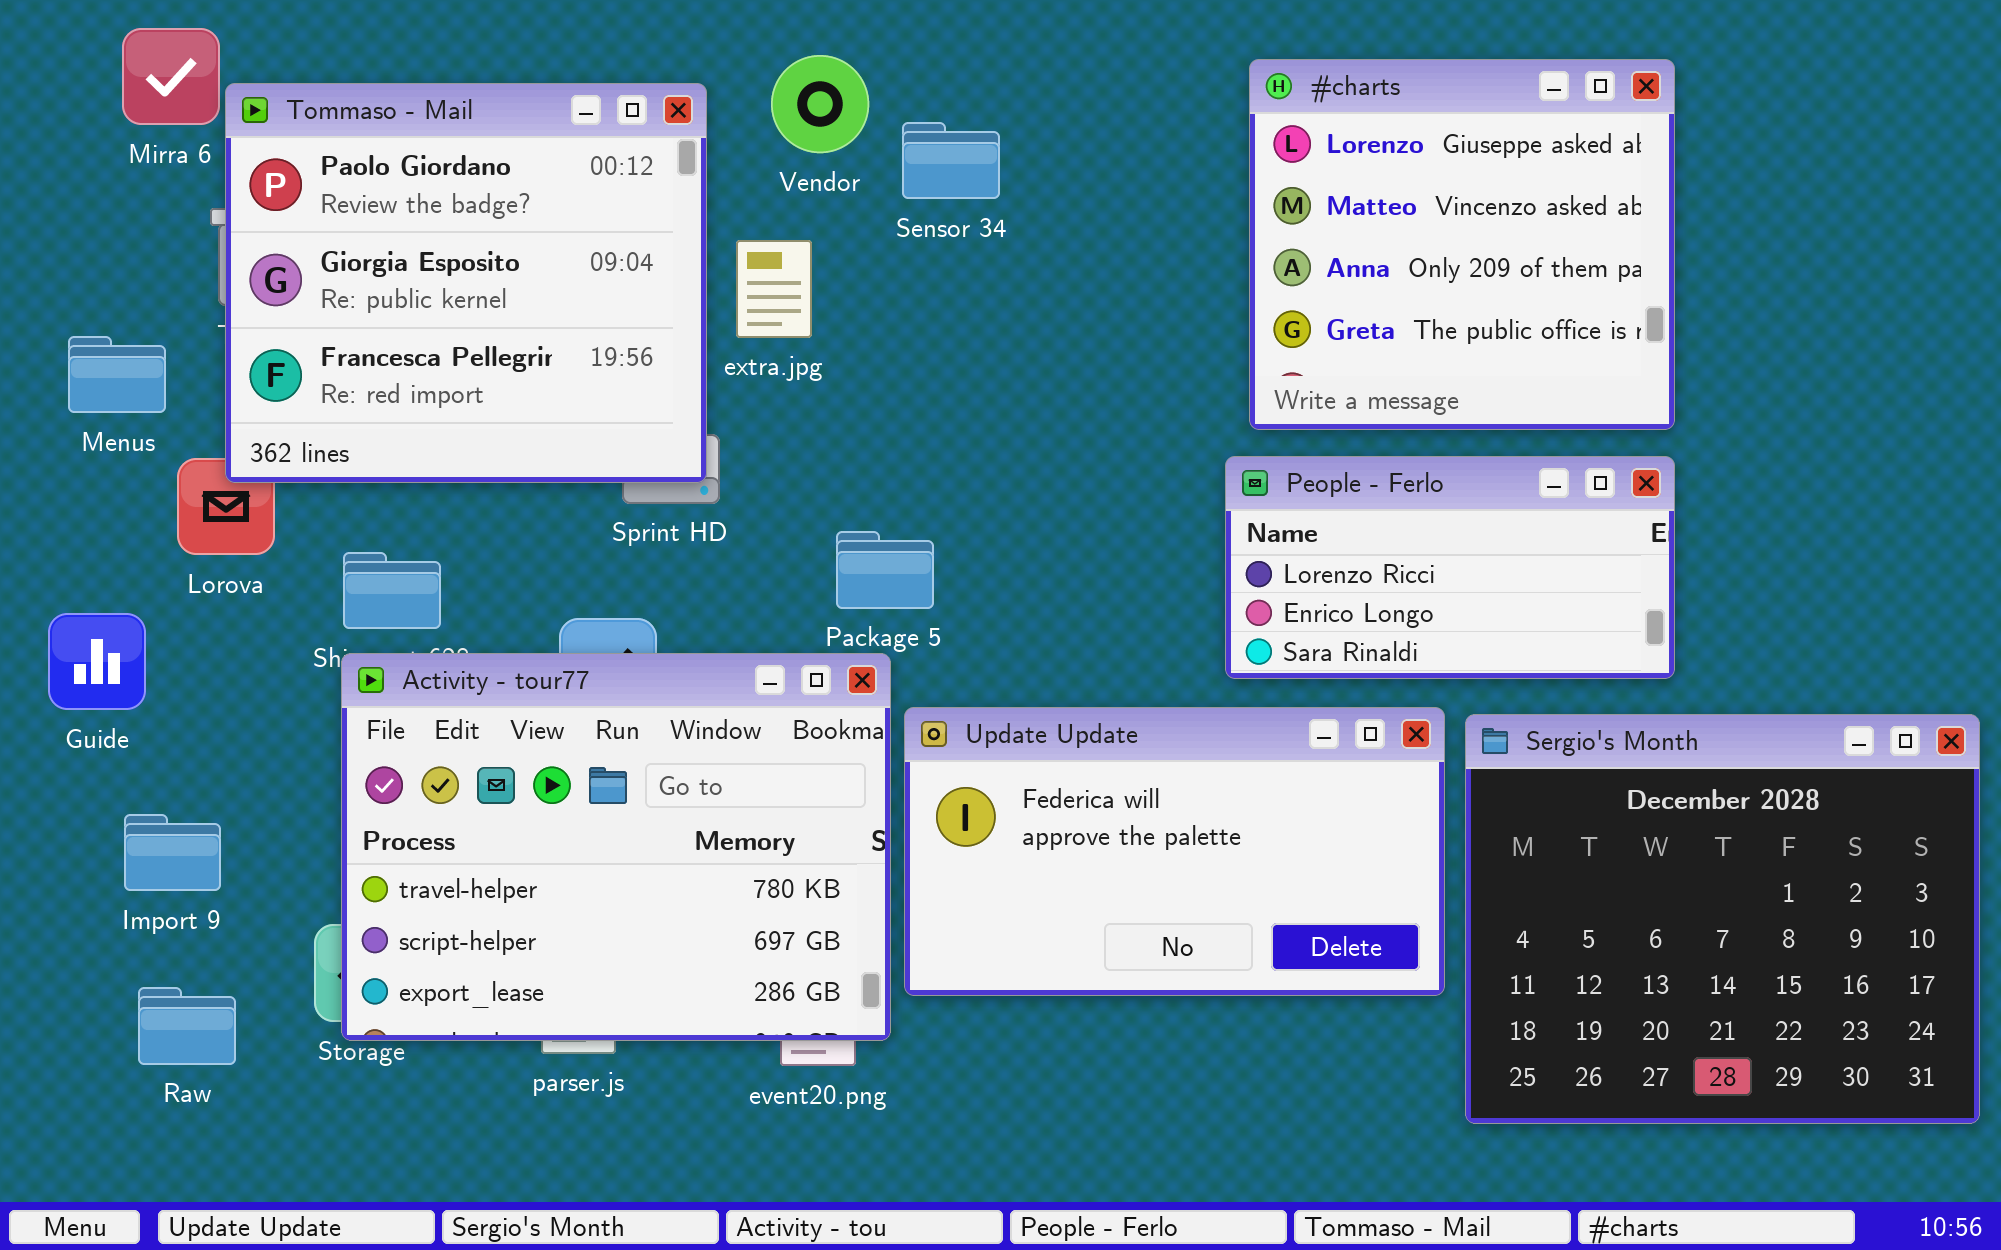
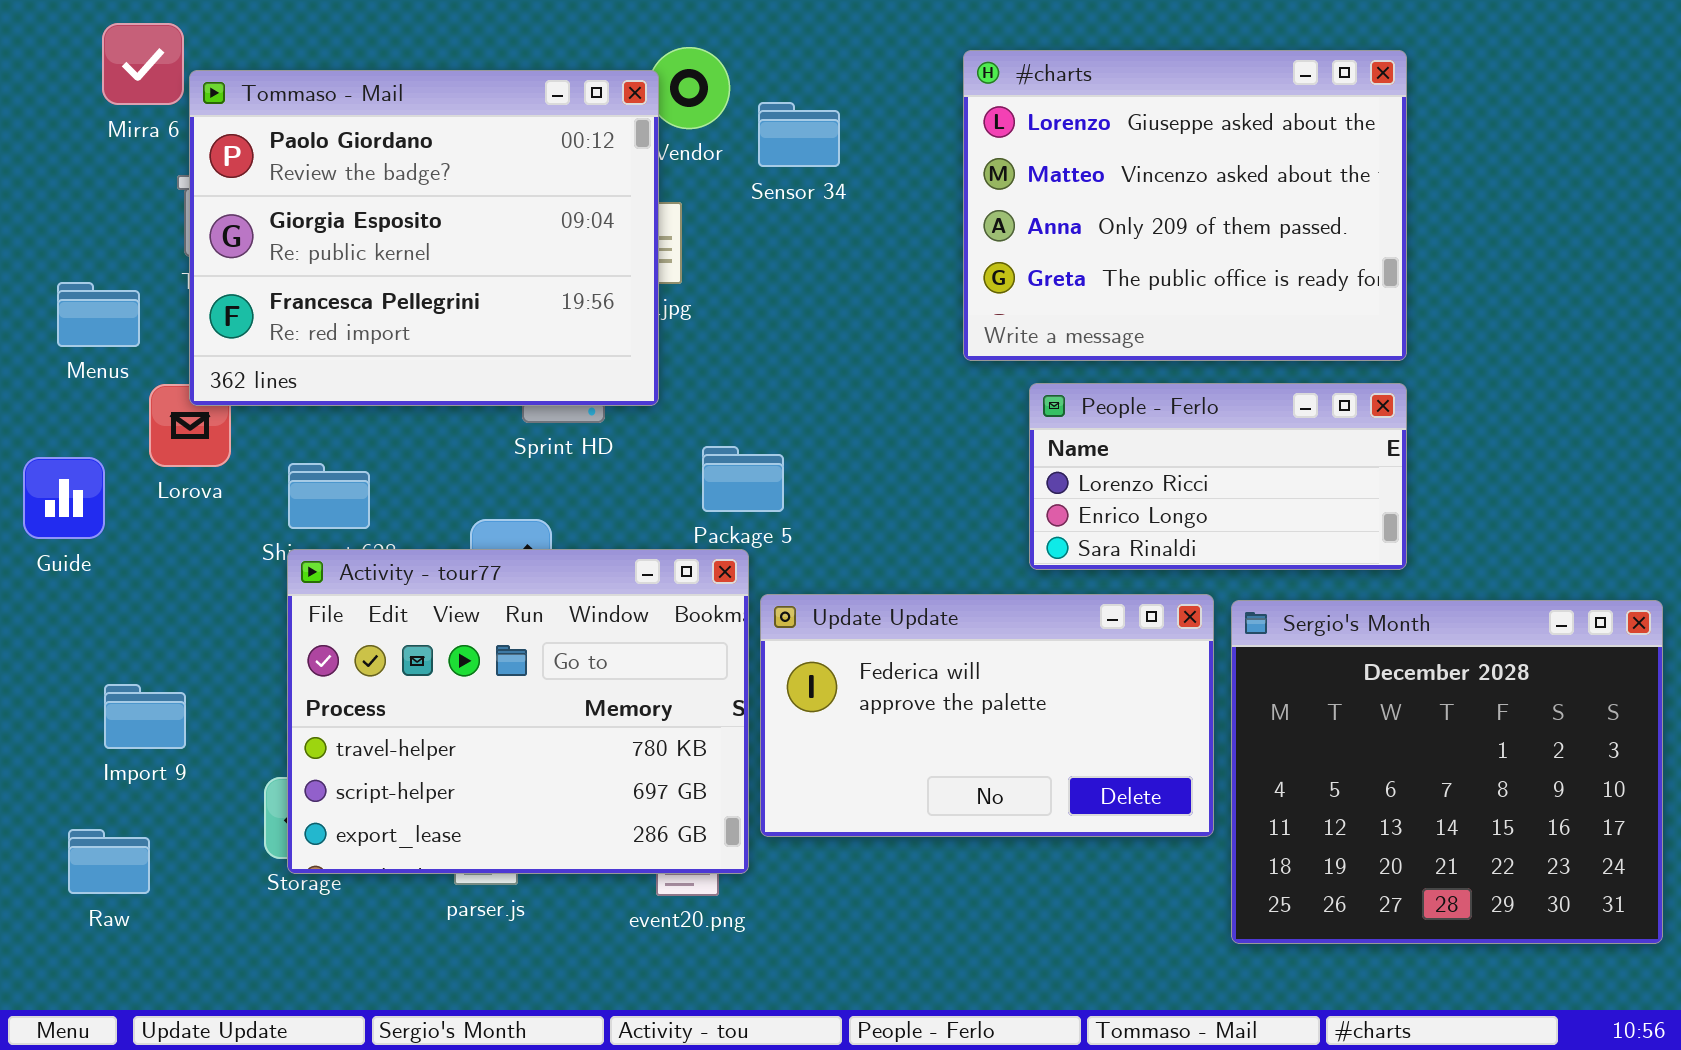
#charts: [1249,59,1675,430] -> [963,50,1407,361], resized
Tommaso - Mail: [225,83,707,483] -> [189,70,659,406], resized
Guide: [48,613,146,710] -> [23,457,105,539], moved
Raw: [138,987,236,1065] -> [68,829,150,894], moved

